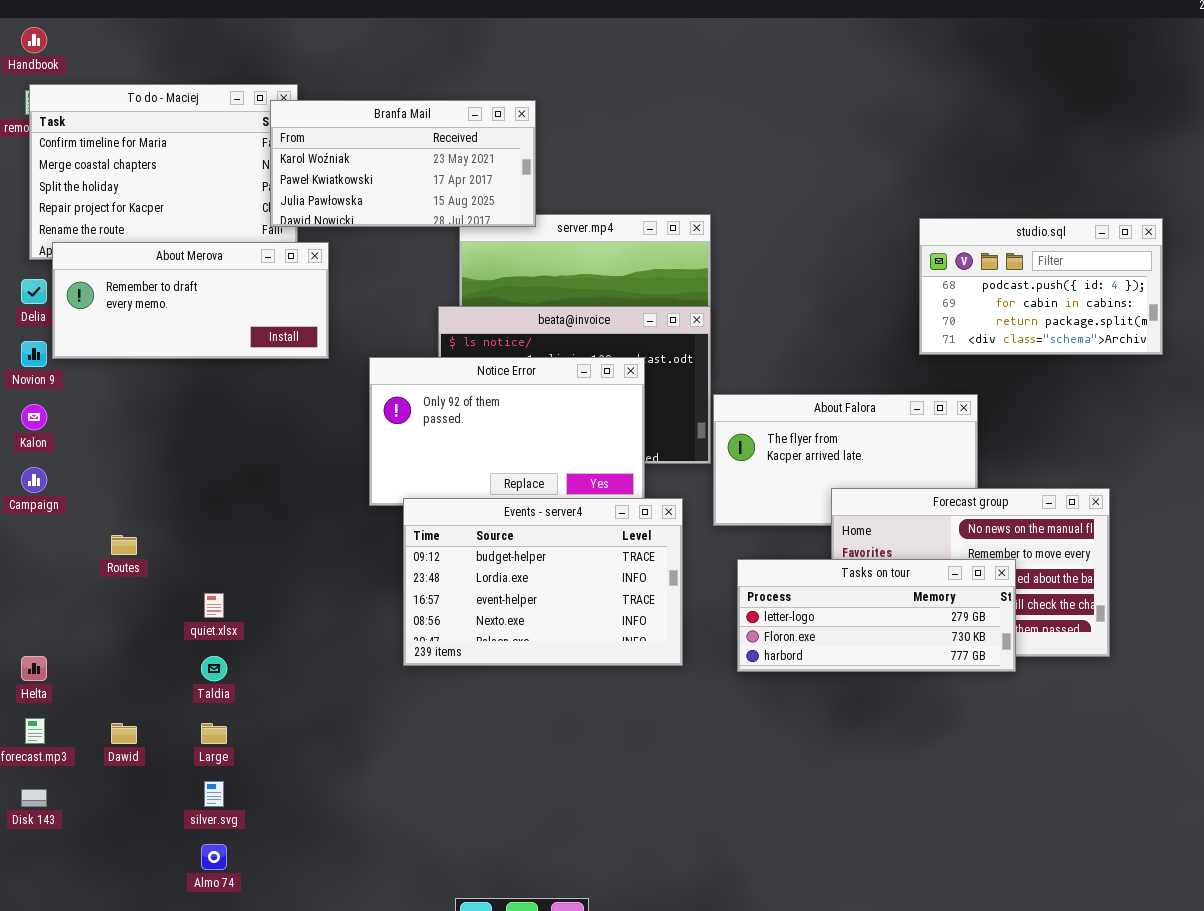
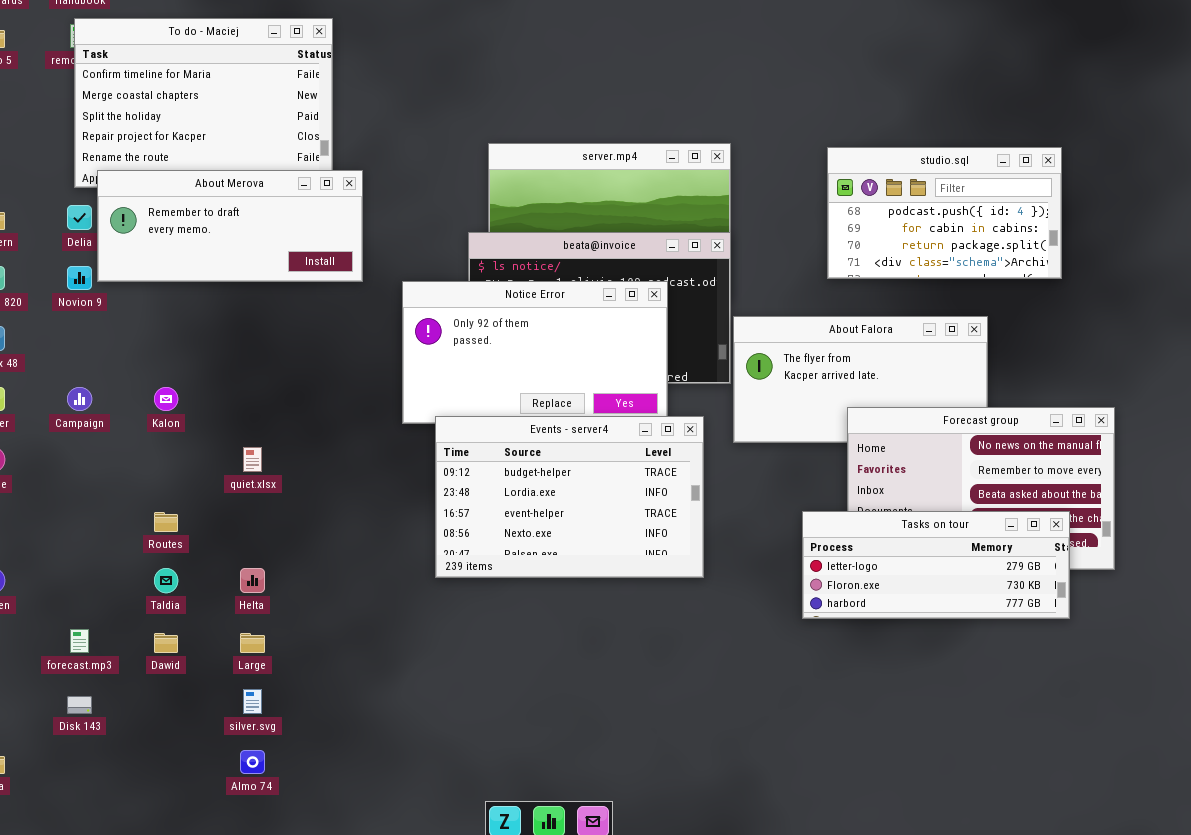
Branfa Mail: [270,100,536,227] -> none, closed
studio.sql: [919,218,1163,355] -> [827,147,1062,279], moved
Kalon: [21,404,47,430] -> [154,387,178,411], moved
Routes: [111,535,137,555] -> [154,512,178,532], moved
Tasks on tour: [737,559,1016,672] -> [802,511,1070,619], moved
quiet.xlsx: [204,593,224,618] -> [243,447,262,472], moved
Helta: [21,656,47,681] -> [240,568,265,593], moved
Taldia: [201,656,227,681] -> [154,568,178,593], moved

